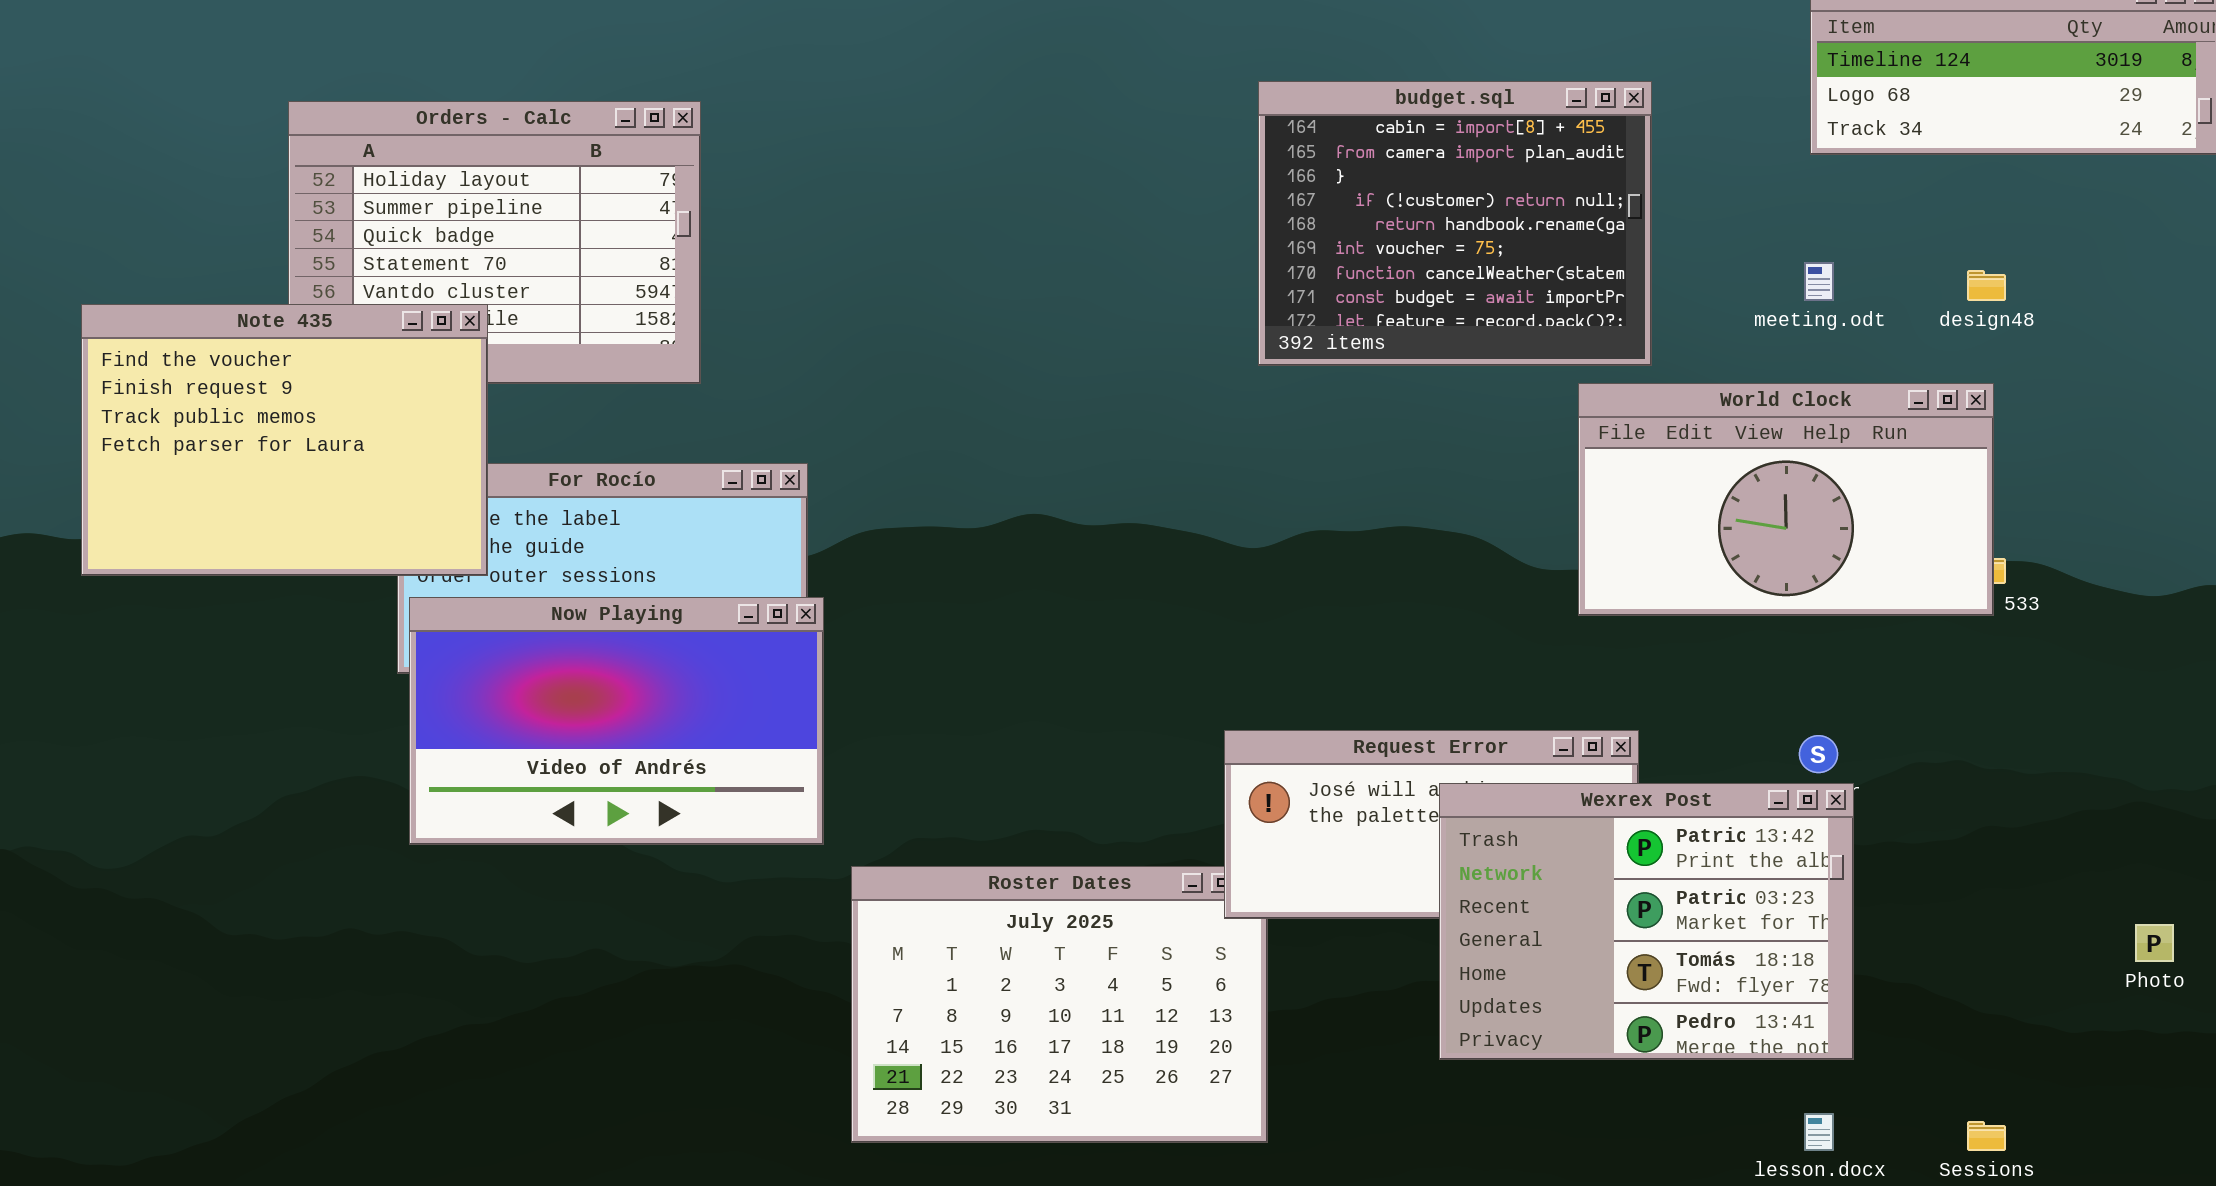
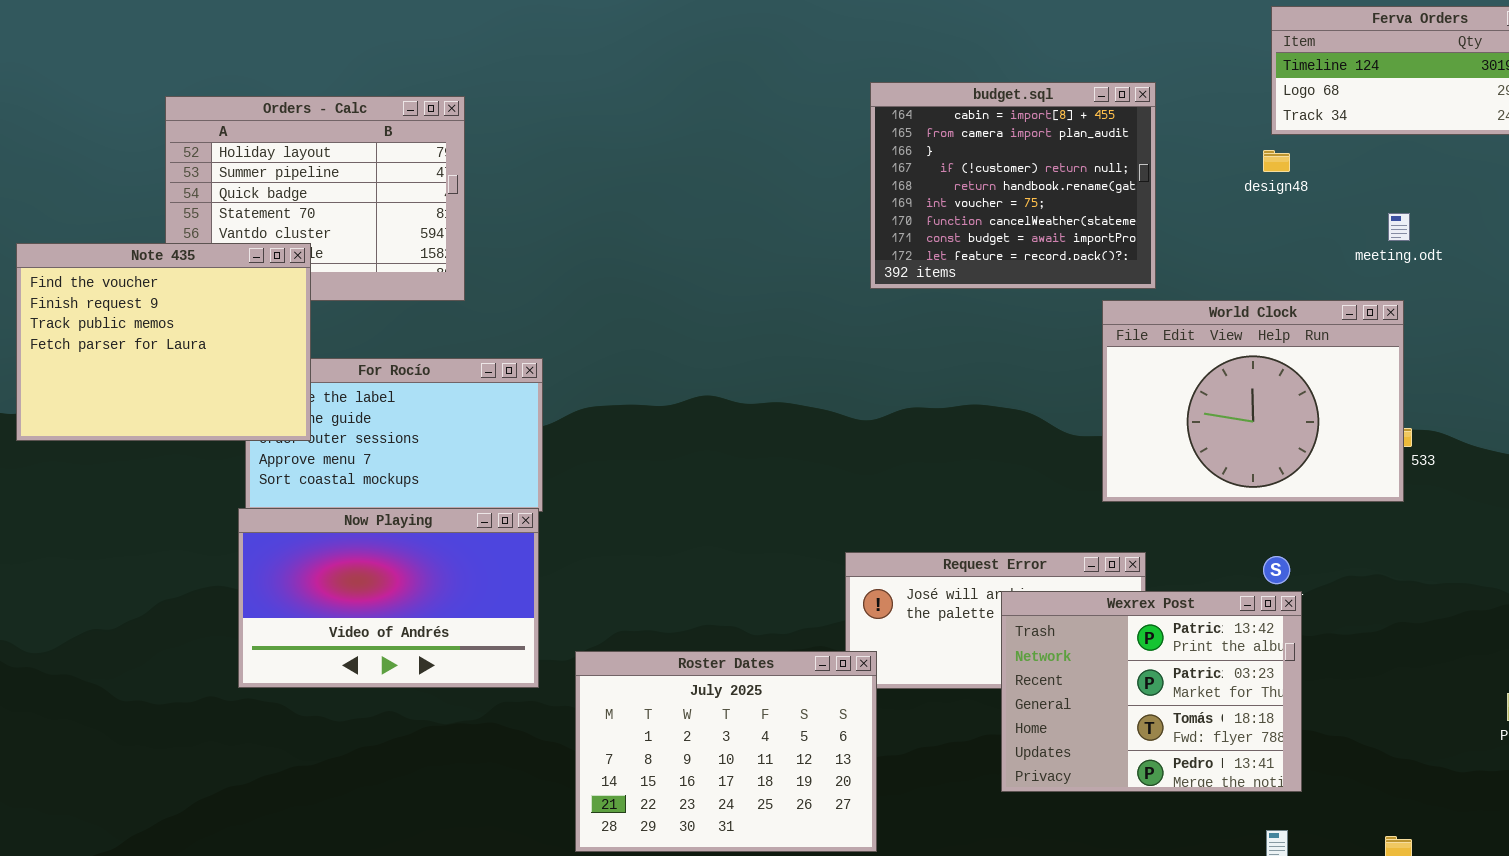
meeting.odt: [1804,262,1834,301] -> [1388,213,1410,241], moved
design48: [1967,270,2006,301] -> [1263,150,1290,172], moved
World Clock: [1578,383,1994,616] -> [1102,300,1404,502], resized
Now Playing: [409,597,824,845] -> [238,508,539,688], moved
Roster Dates: [851,866,1268,1143] -> [575,651,877,852], raised

